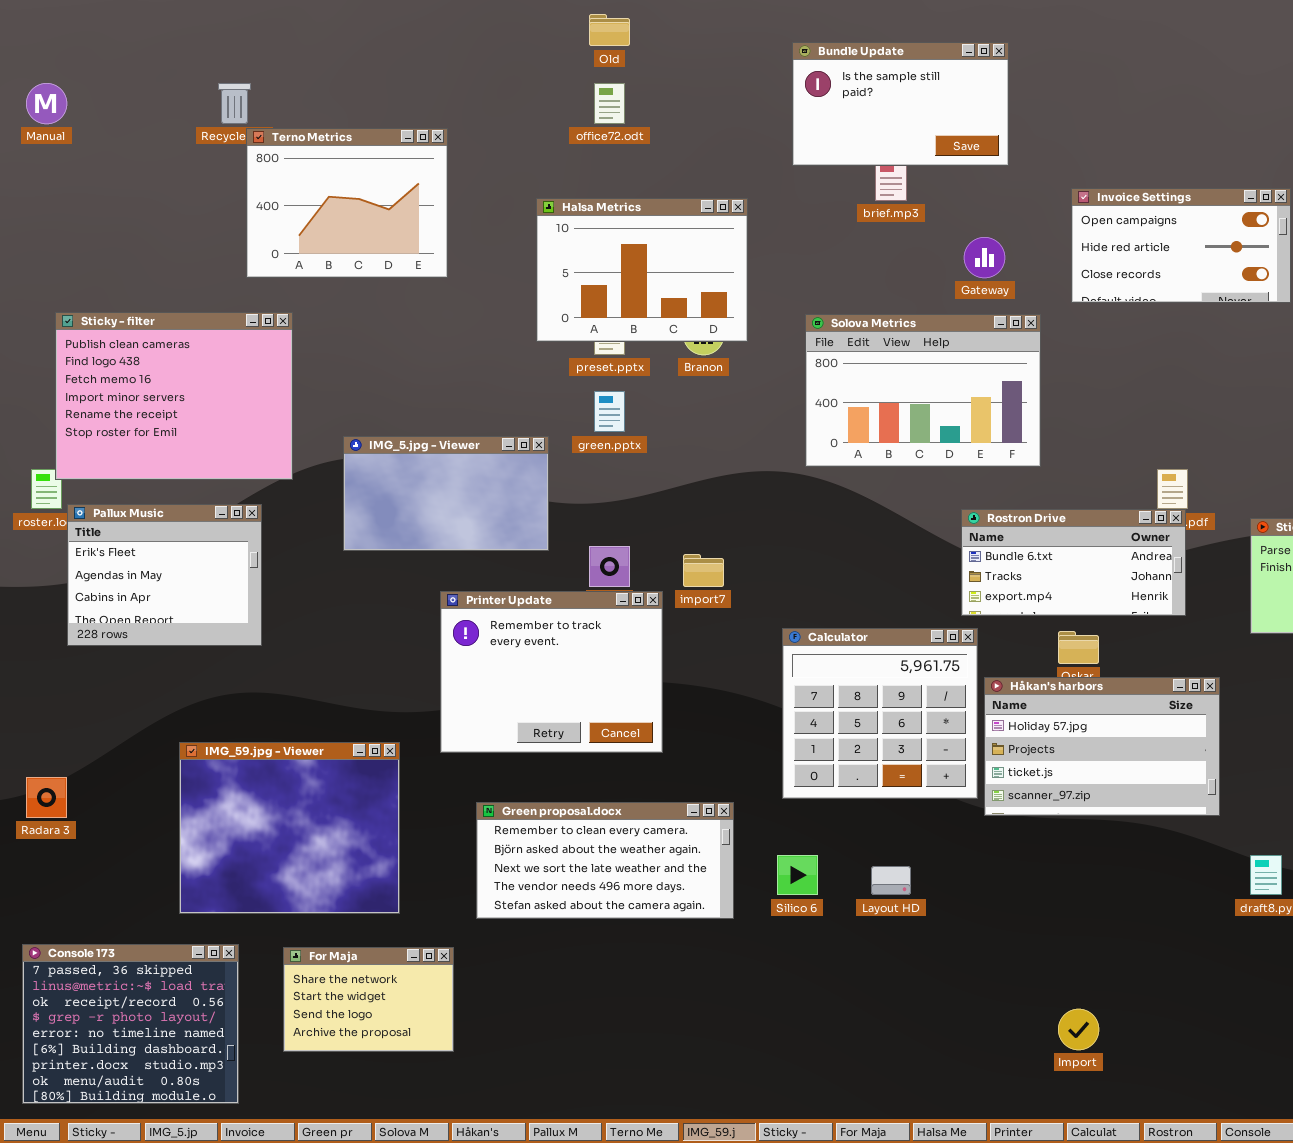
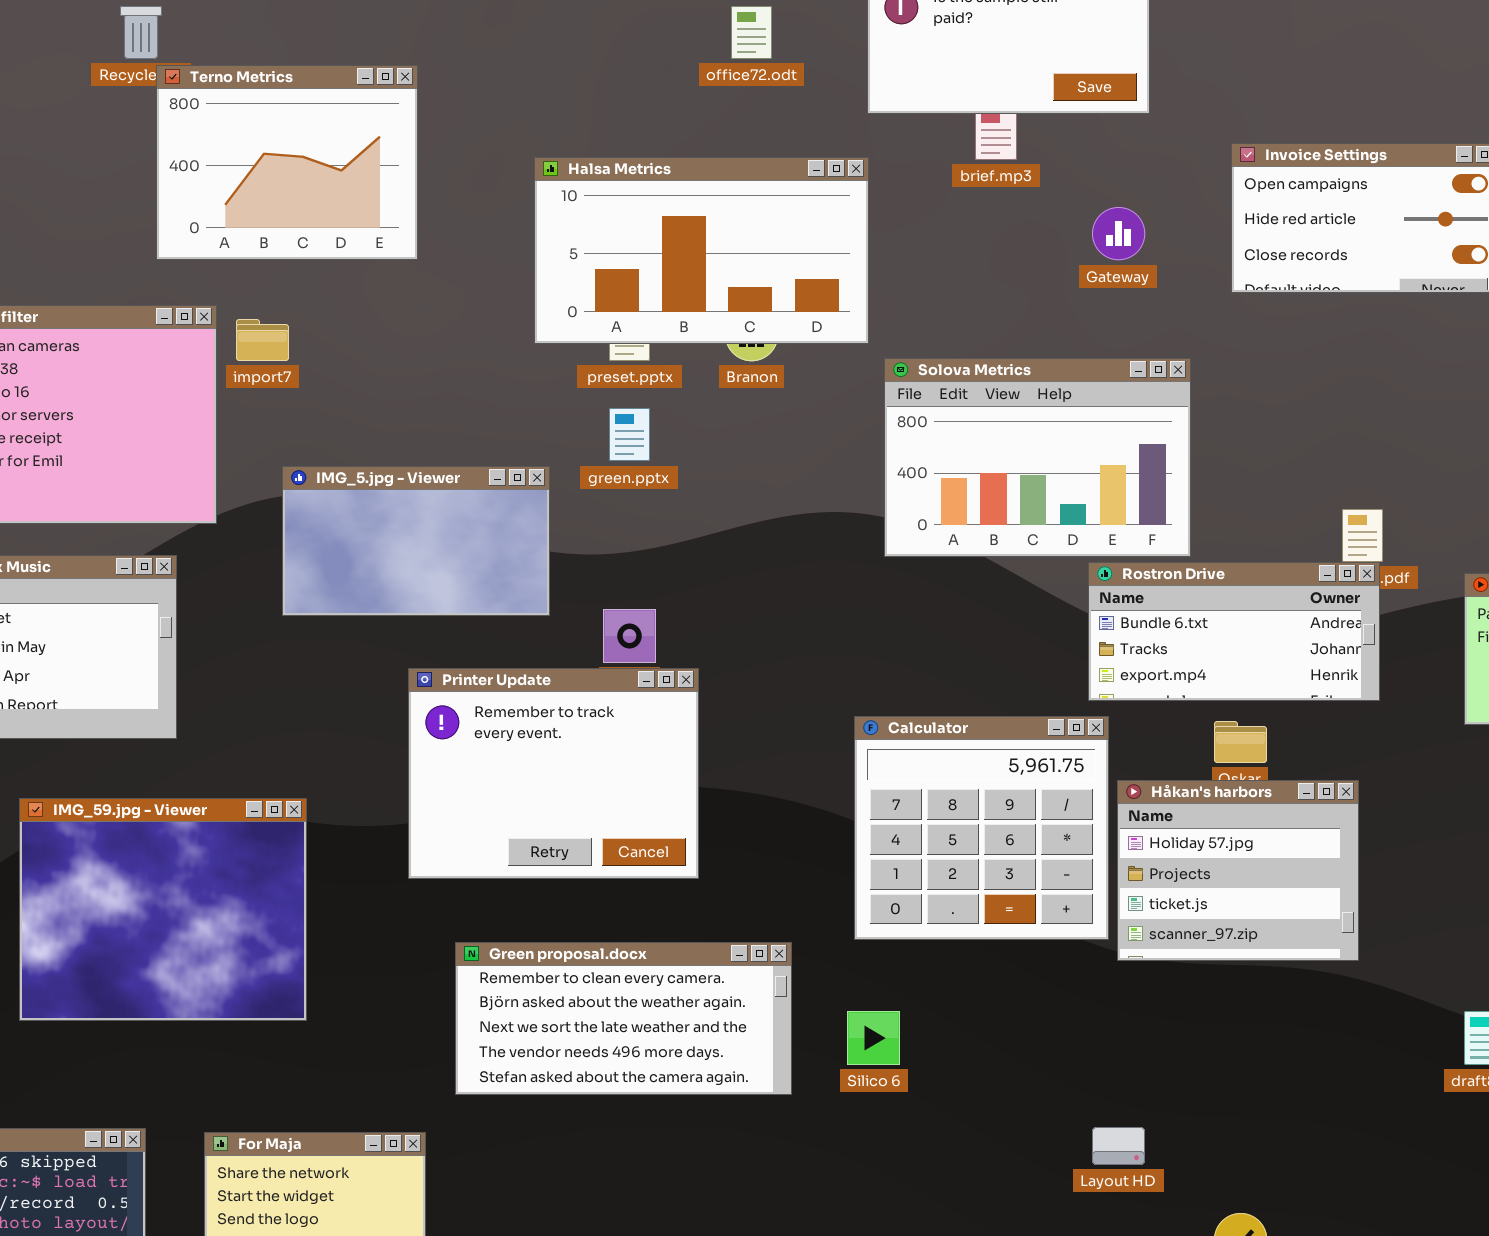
office72.odt: [594,83,625,124] -> [731,6,772,59], moved
Halsa Metrics: [536,198,748,342] -> [534,157,869,344], resized
Solova Metrics: [805,314,1041,467] -> [884,358,1191,557], moved
import7: [683,554,724,587] -> [236,319,289,361], moved
Håkan's harbors: [984,677,1220,816] -> [1117,780,1359,961], resized
IMG_59.jpg - Viewer: [179,742,400,914] -> [19,798,307,1021], moved
Layout HD: [871,866,911,895] -> [1092,1127,1145,1165], moved

